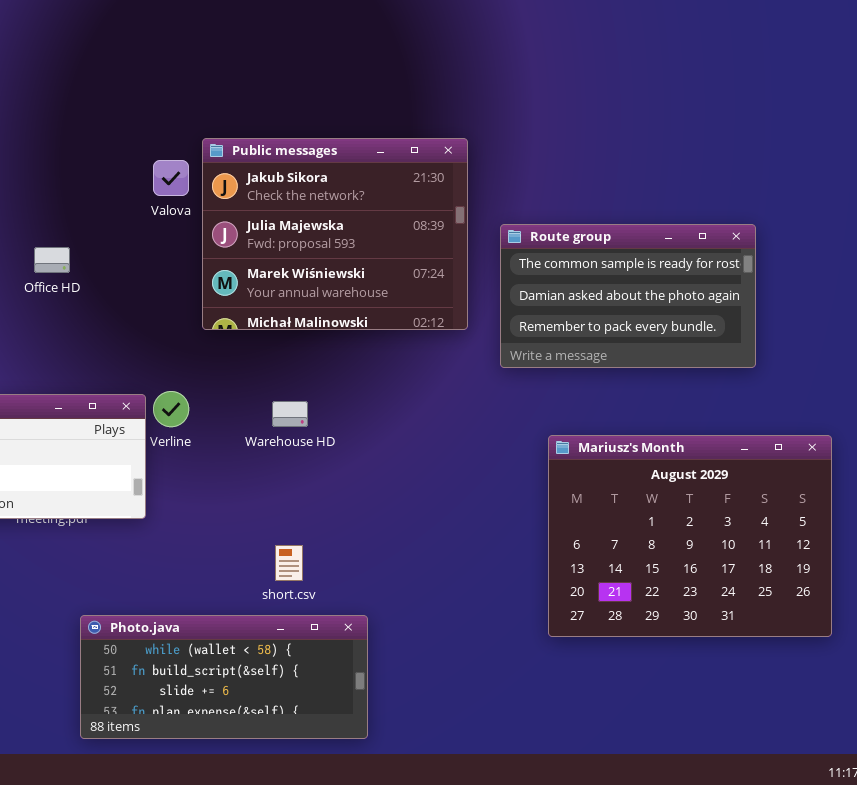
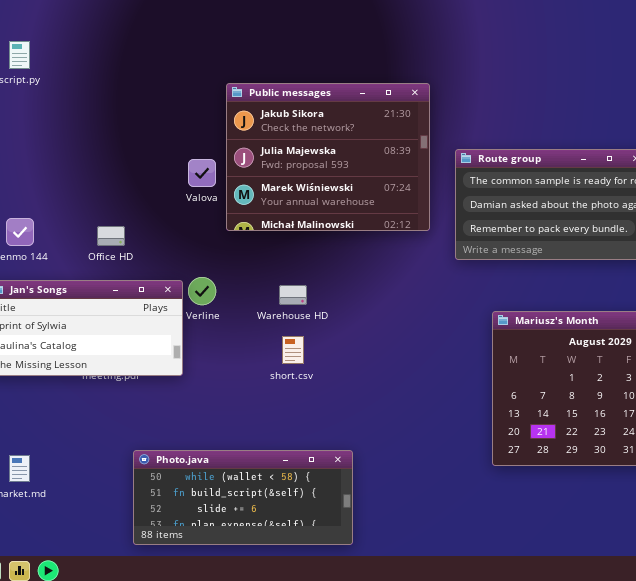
Valova: [153,160,189,196] -> [188,159,216,187], moved
Office HD: [34,247,70,273] -> [97,226,125,246], moved
short.csv: [275,545,303,581] -> [282,336,304,364], moved

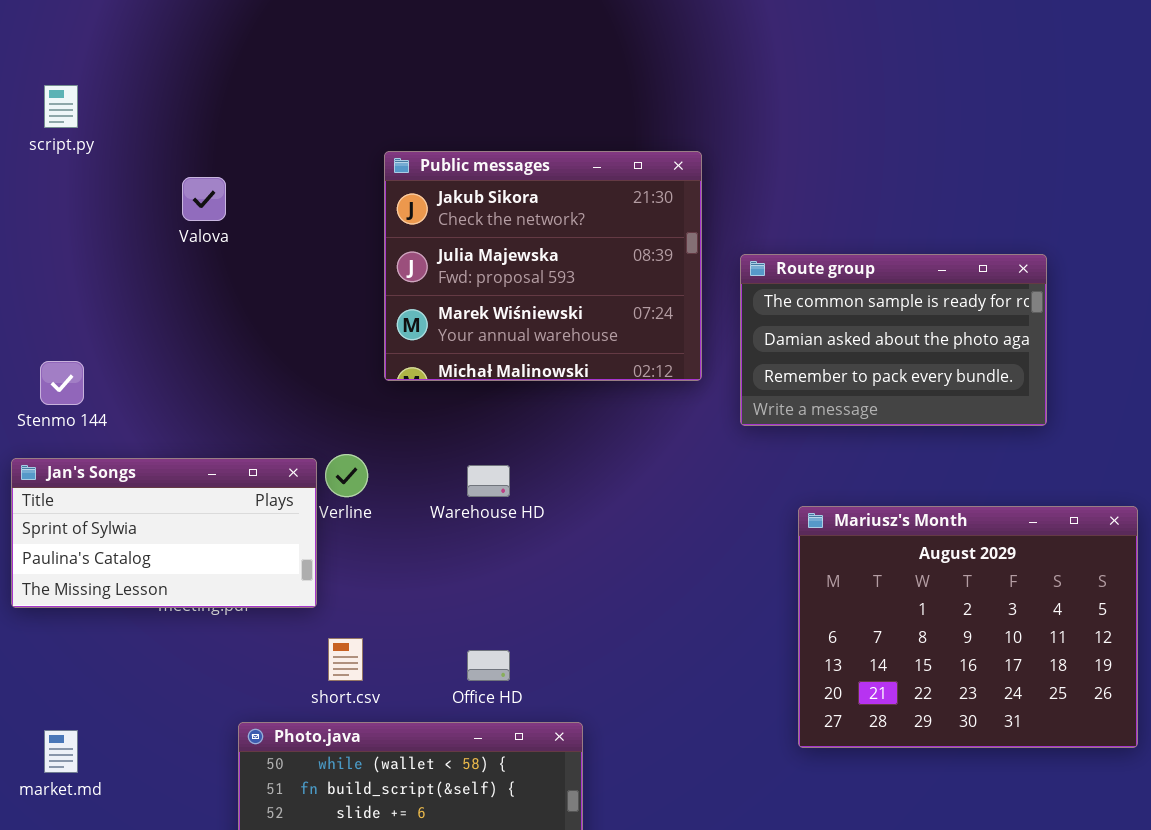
Valova: [188,159,216,187] -> [182,177,226,221], moved
Office HD: [97,226,125,246] -> [467,650,510,681], moved
short.csv: [282,336,304,364] -> [328,638,363,681], moved

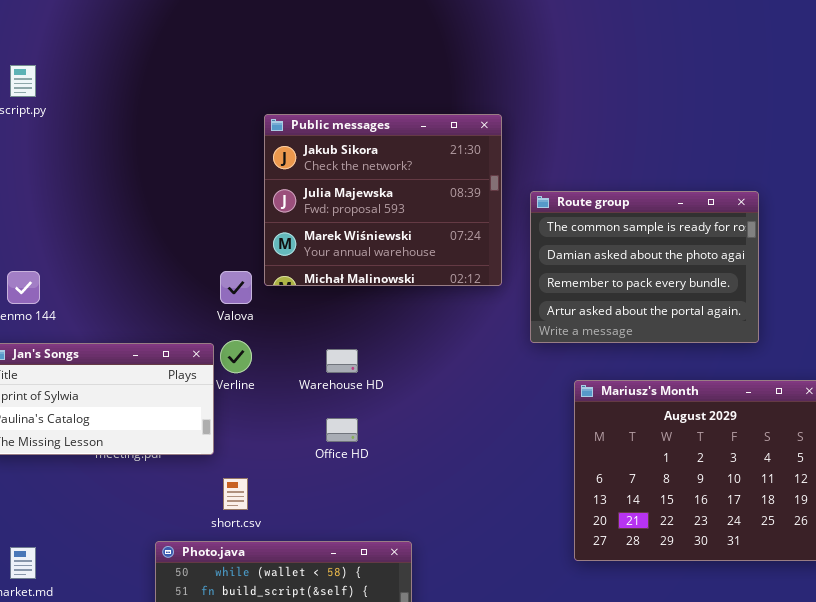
Valova: [182,177,226,221] -> [220,271,252,304], moved
Route group: [740,254,1047,426] -> [530,191,759,343], resized
Office HD: [467,650,510,681] -> [326,418,358,442], moved

